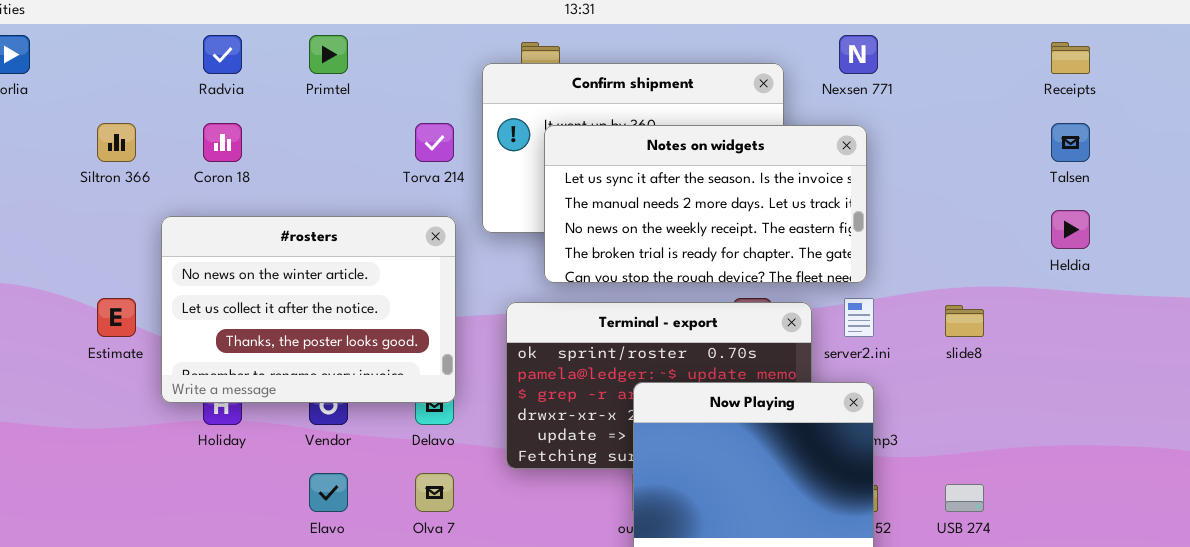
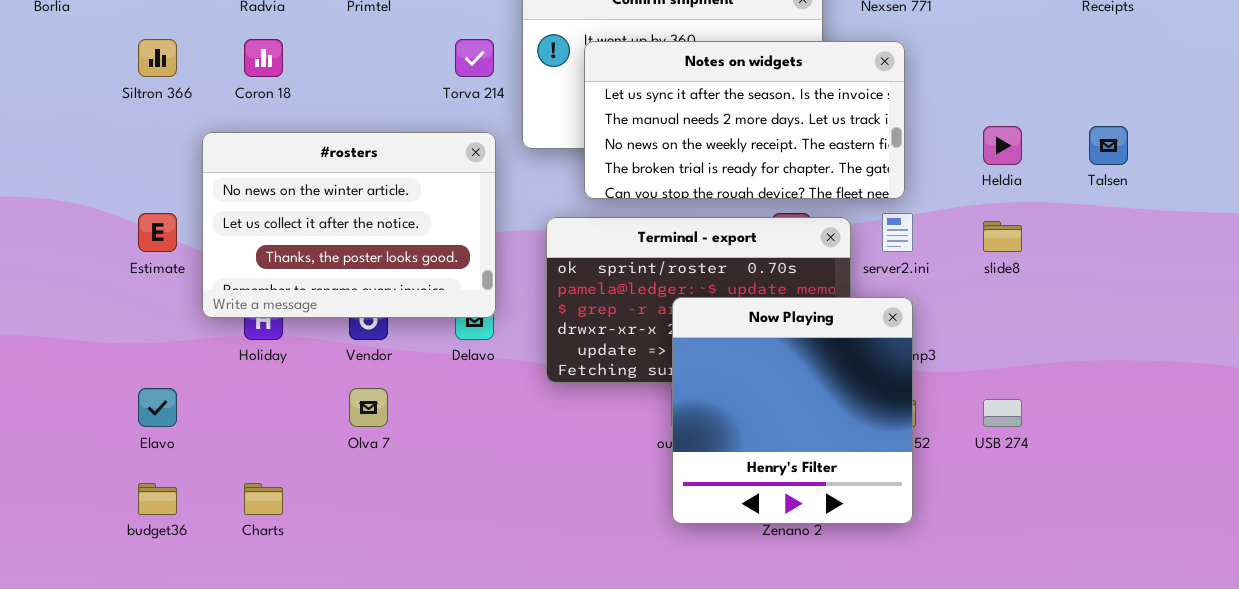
Talsen: [1051,123,1090,162] -> [1089,126,1128,165], moved
Heldia: [1051,210,1090,249] -> [983,126,1022,165], moved
Elavo: [309,473,348,512] -> [138,388,177,427], moved
Olva 7: [415,473,454,512] -> [349,388,388,427], moved

